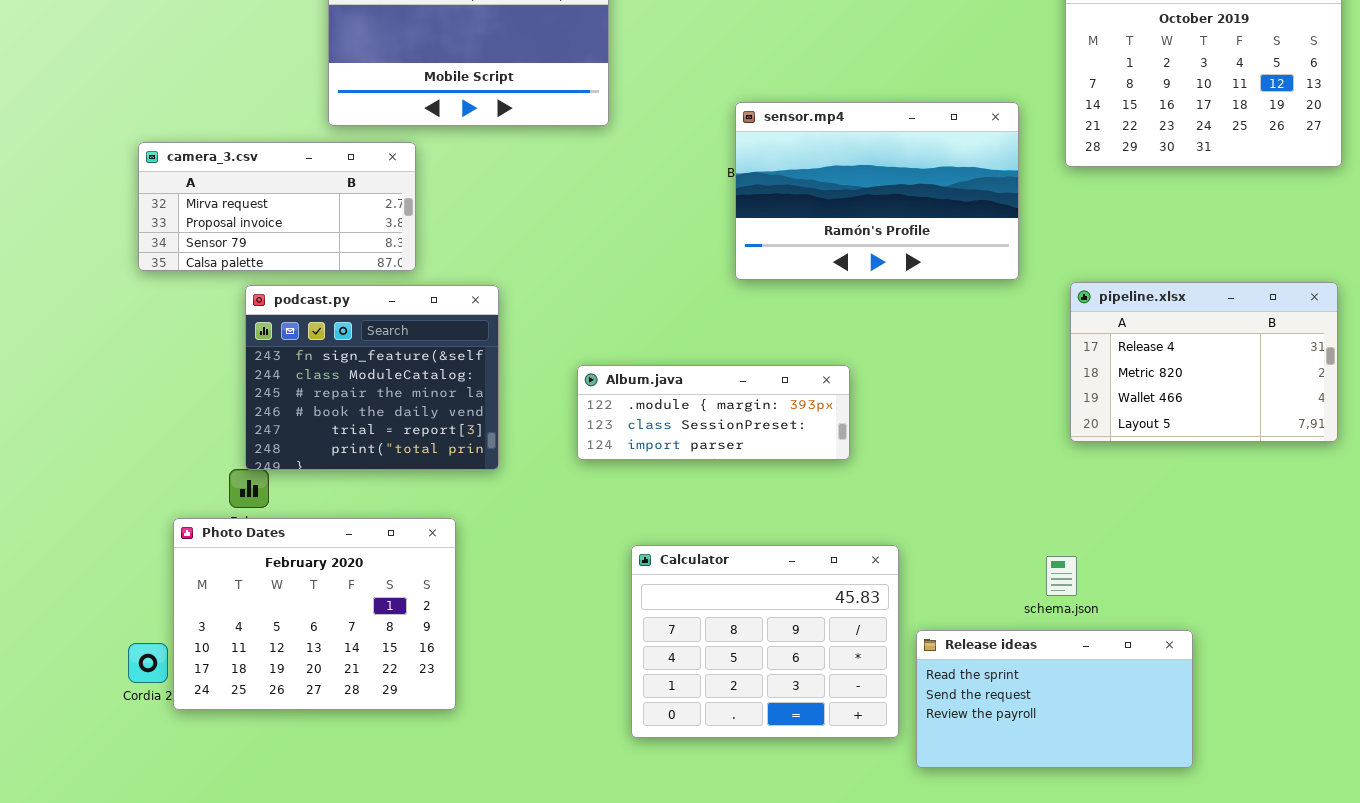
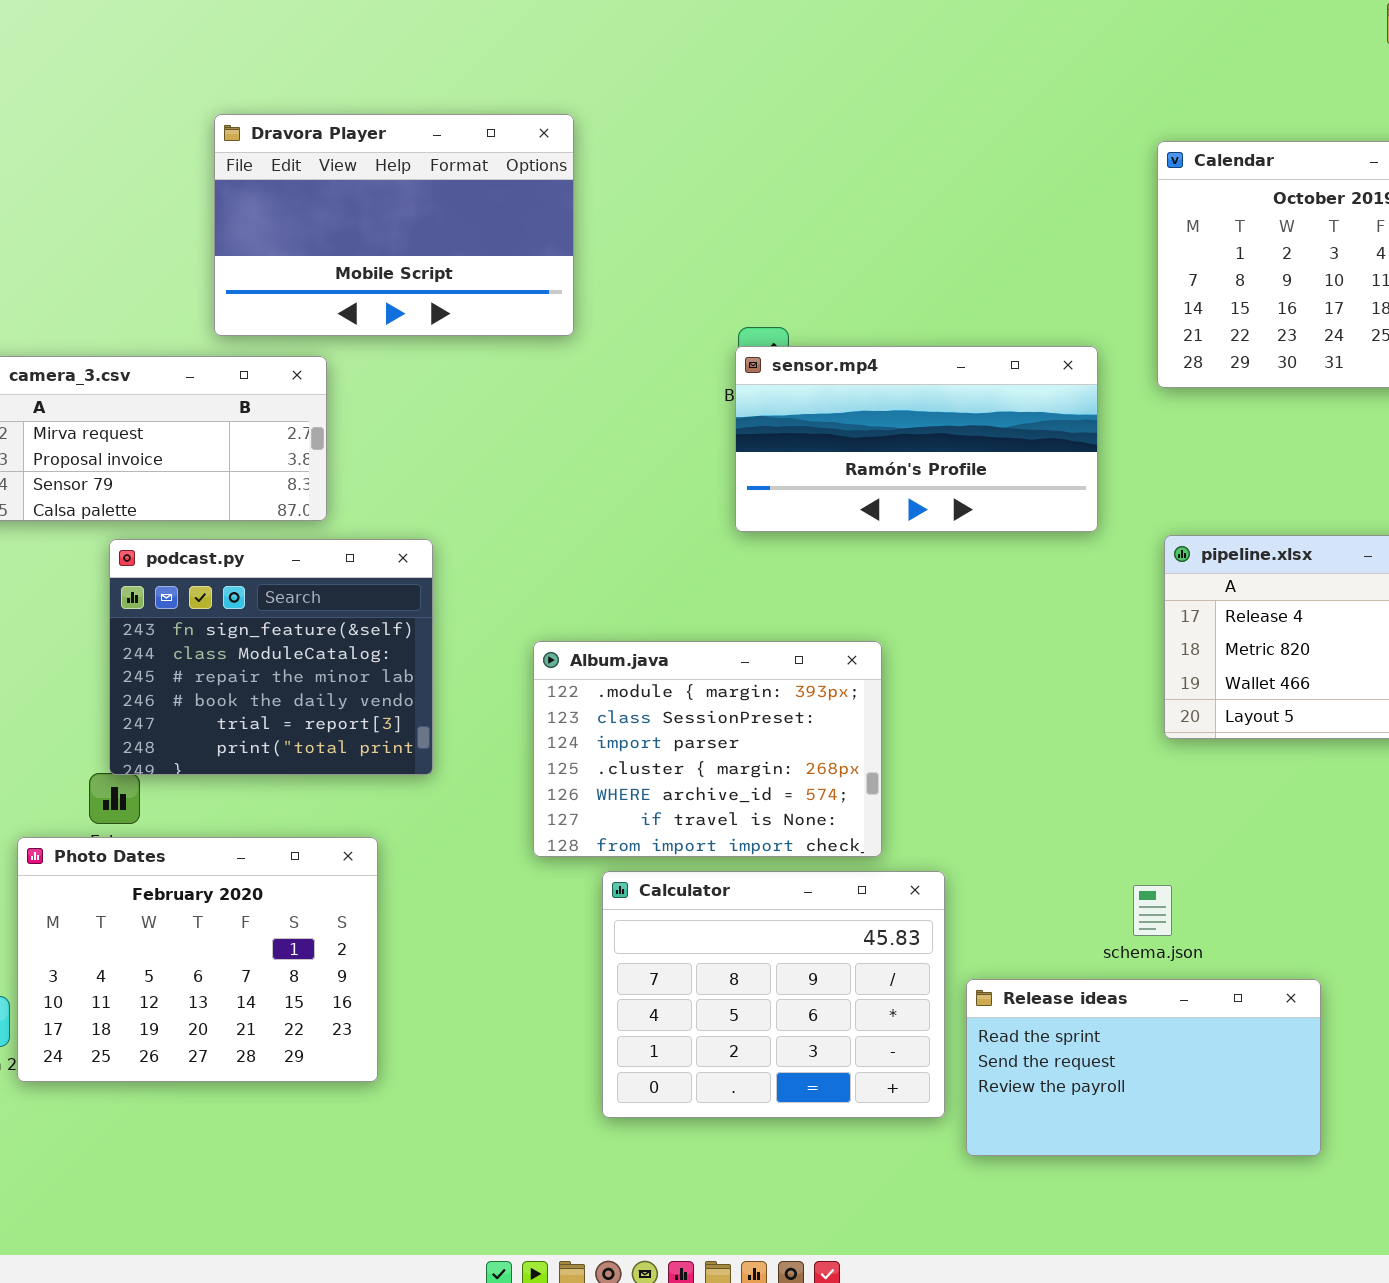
sensor.mp4: [735,102,1019,280] -> [735,346,1098,532], resized
Album.java: [577,365,850,460] -> [533,641,882,857], resized

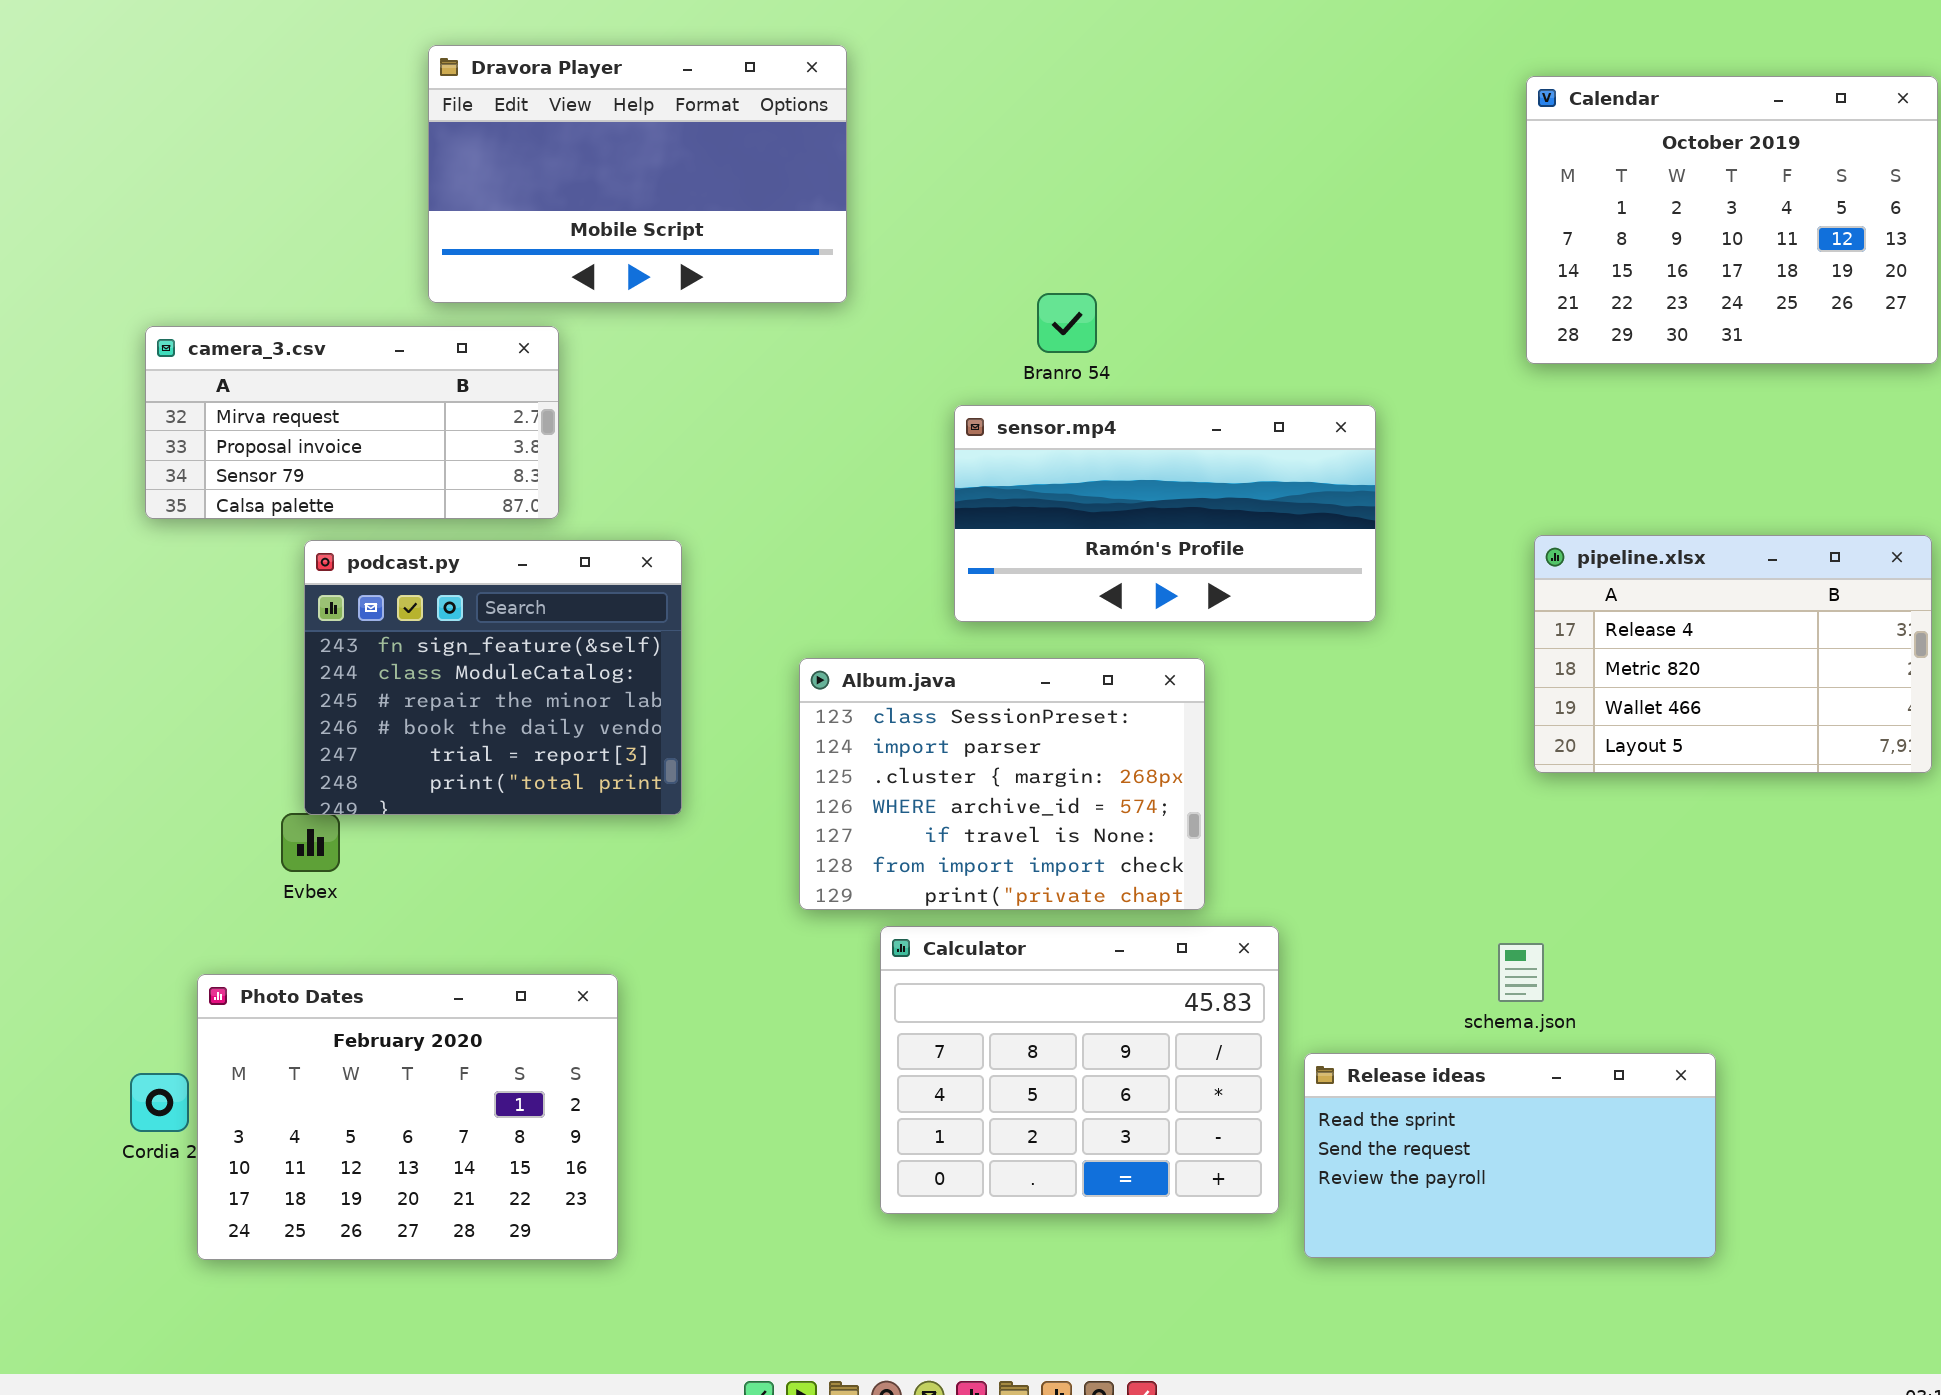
sensor.mp4: [735,346,1098,532] -> [954,405,1376,622], moved
Album.java: [533,641,882,857] -> [799,658,1205,910], scrolled down 1 row
Photo Dates: [17,837,378,1082] -> [197,974,618,1260], moved

